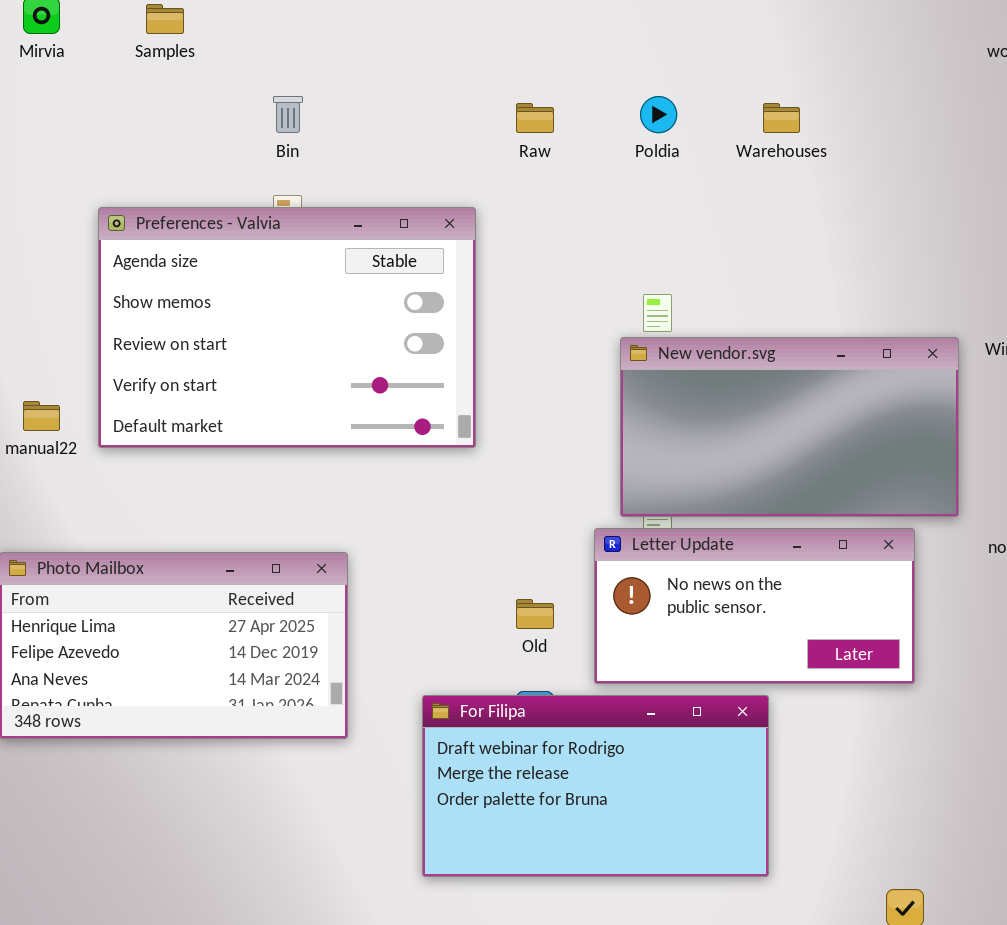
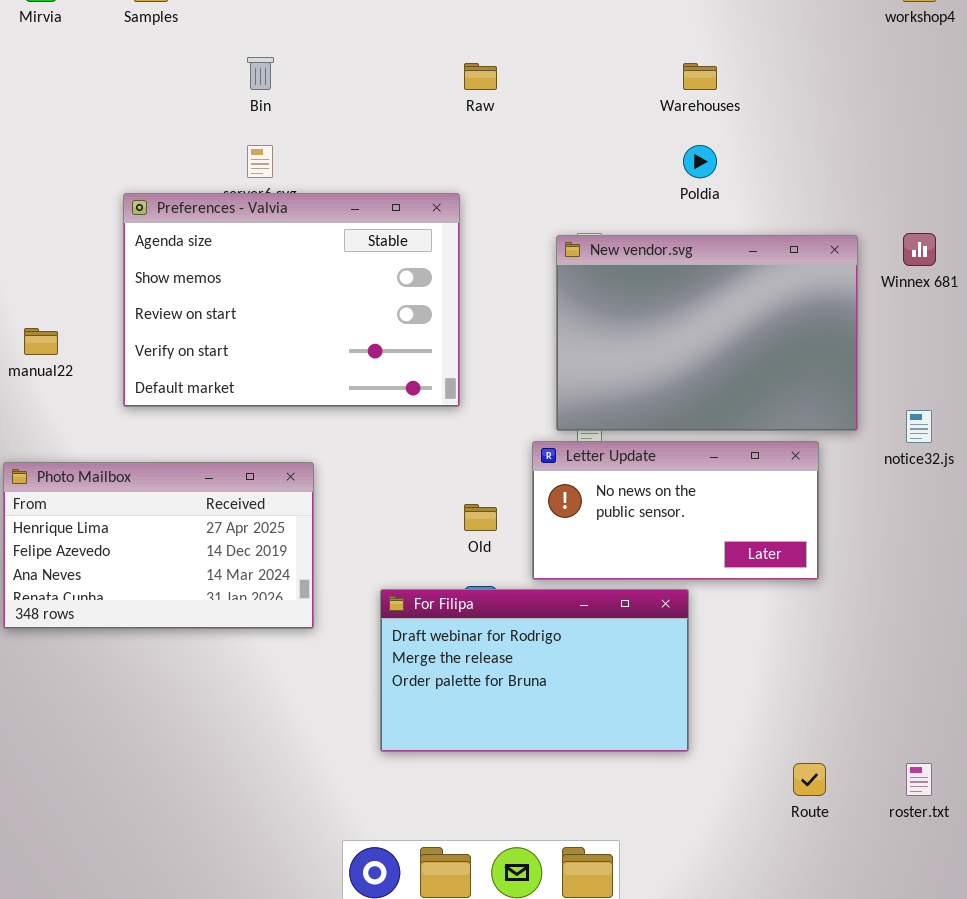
Poldia: [640,96,677,133] -> [683,145,717,178], moved
Preferences - Valvia: [98,207,476,448] -> [123,193,460,407], moved
New vendor.svg: [620,337,959,517] -> [556,235,858,431], resized

